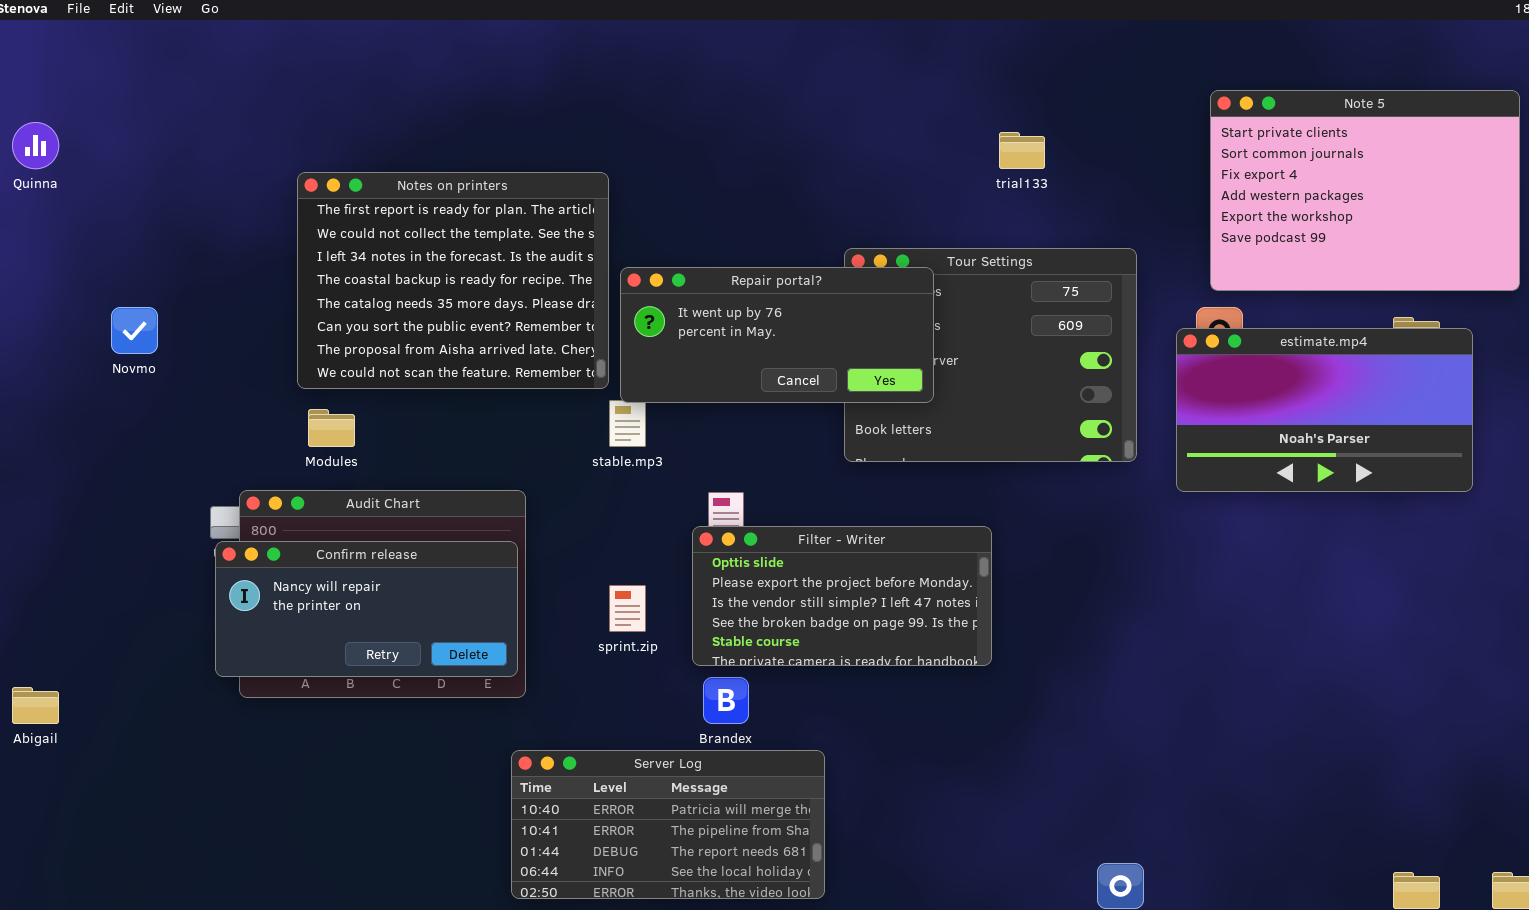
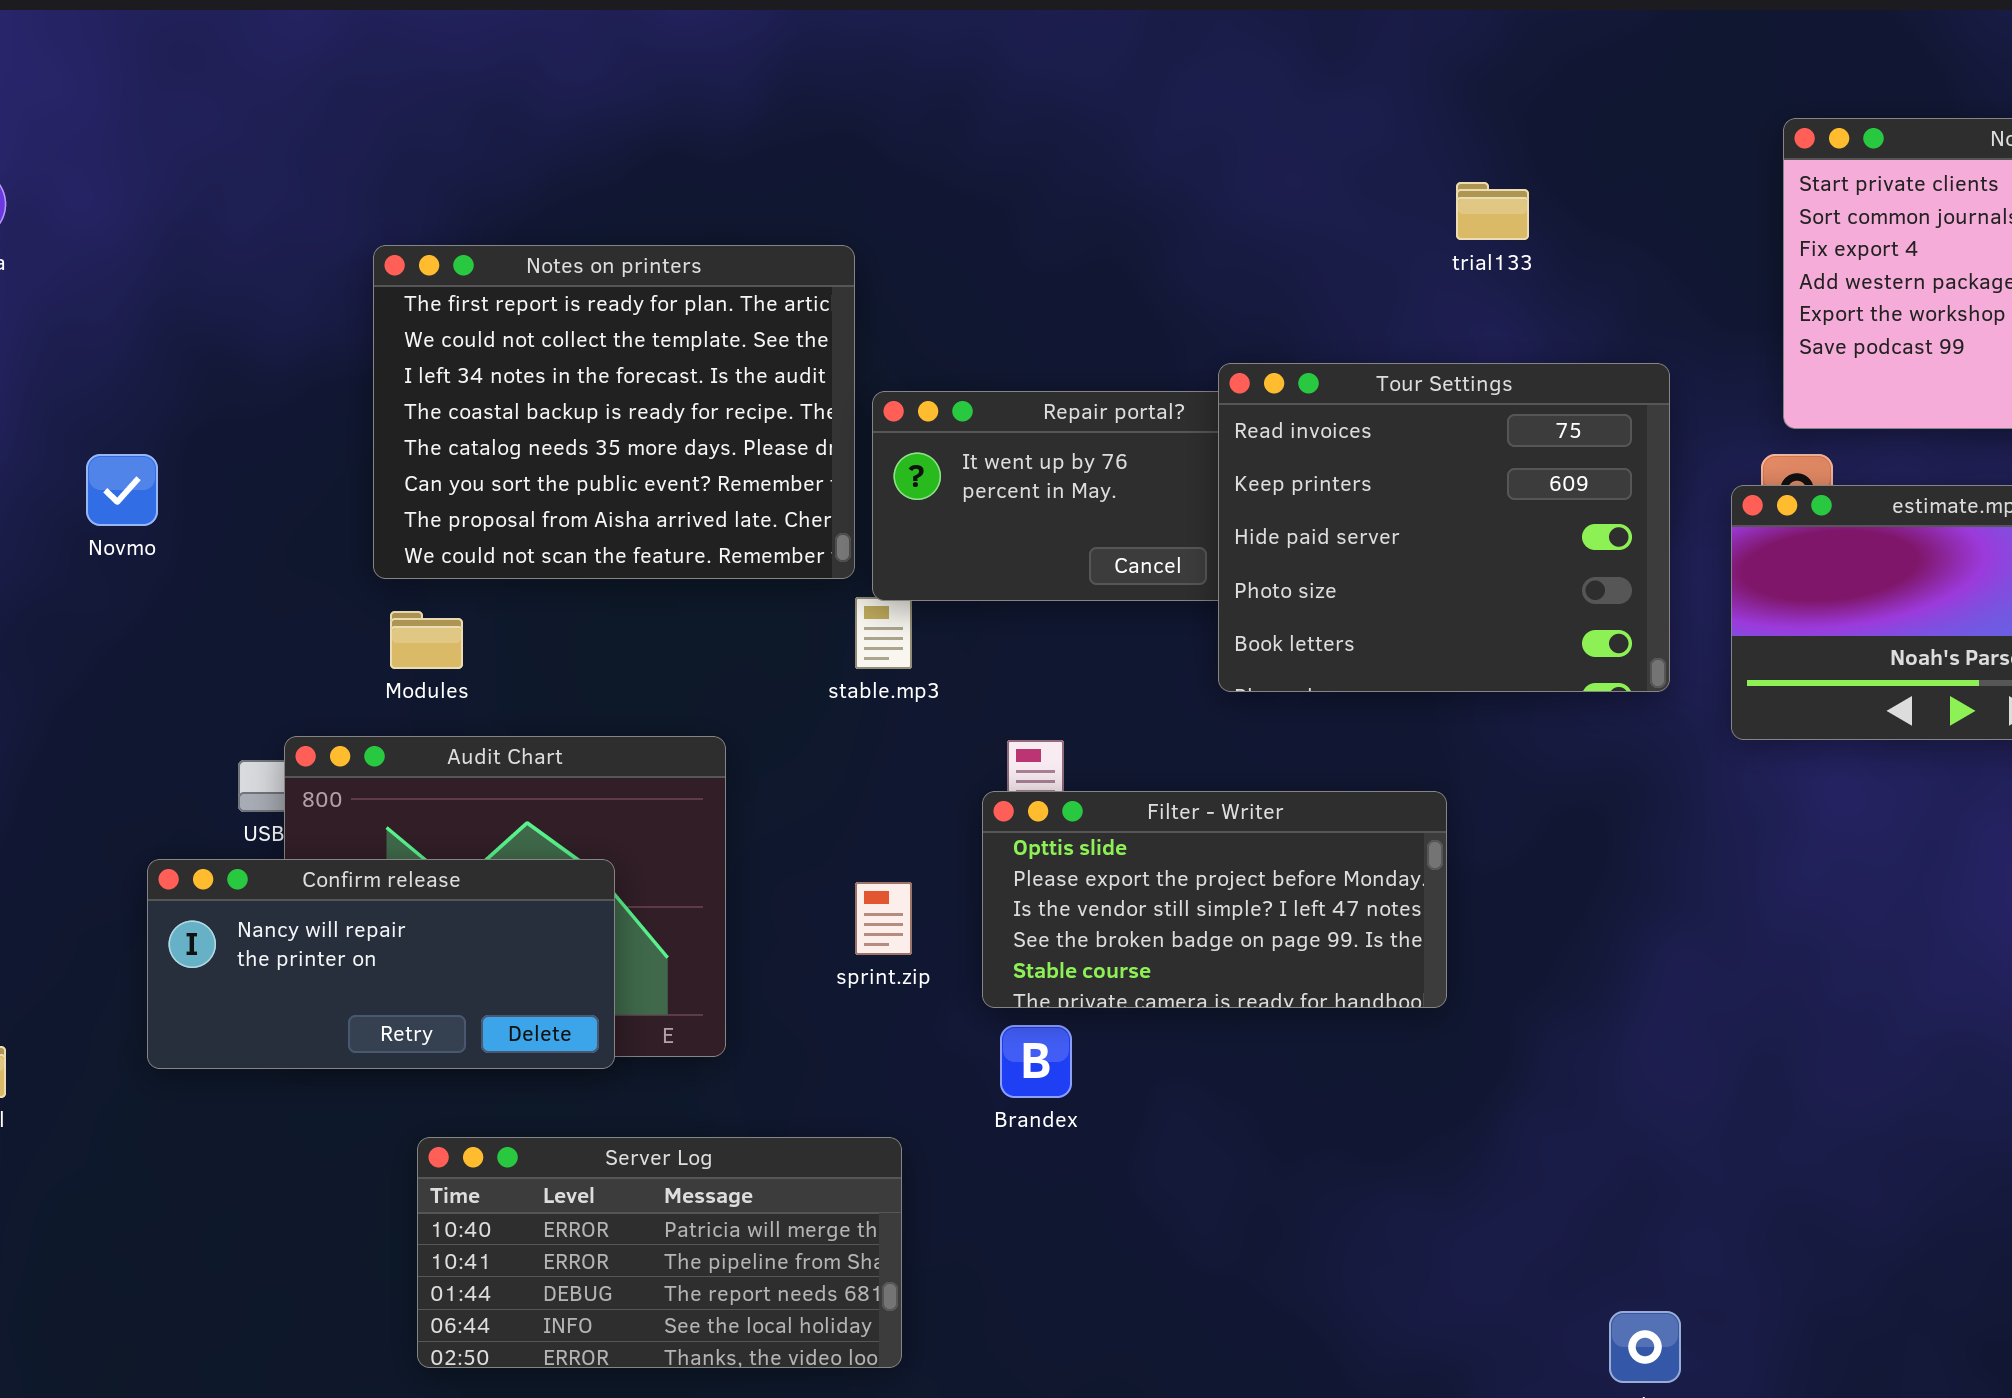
Tour Settings: [844,248,1137,462] -> [1218,363,1670,692], raised
Confirm release: [215,541,518,677] -> [147,859,615,1069], moved
Server Log: [511,750,825,899] -> [417,1137,902,1368], moved

